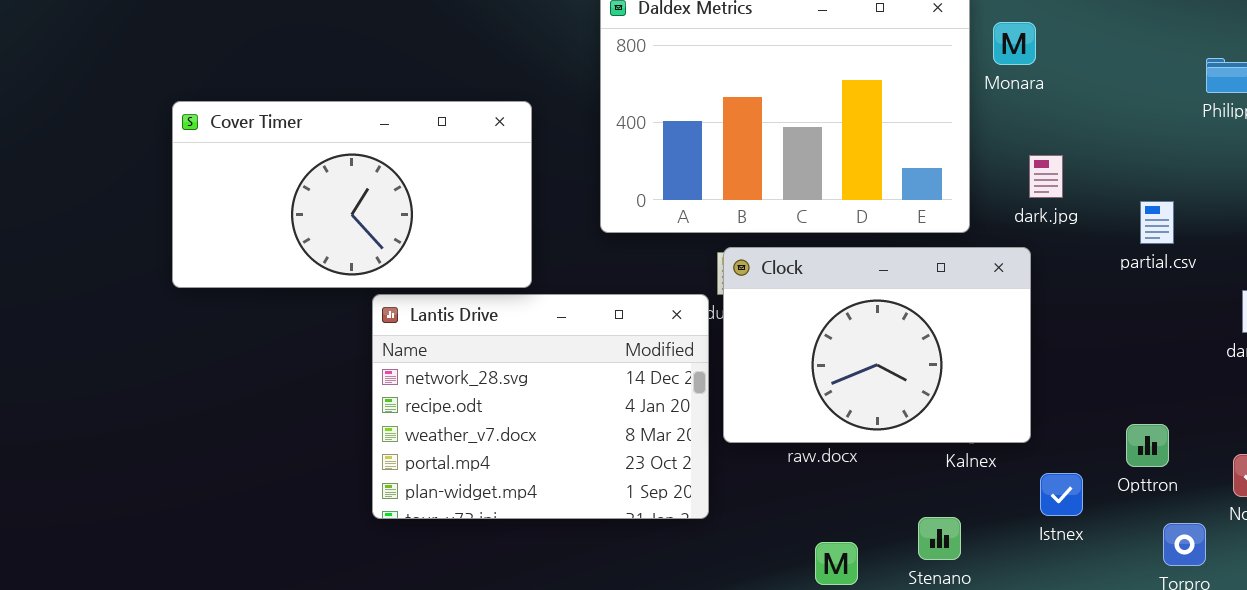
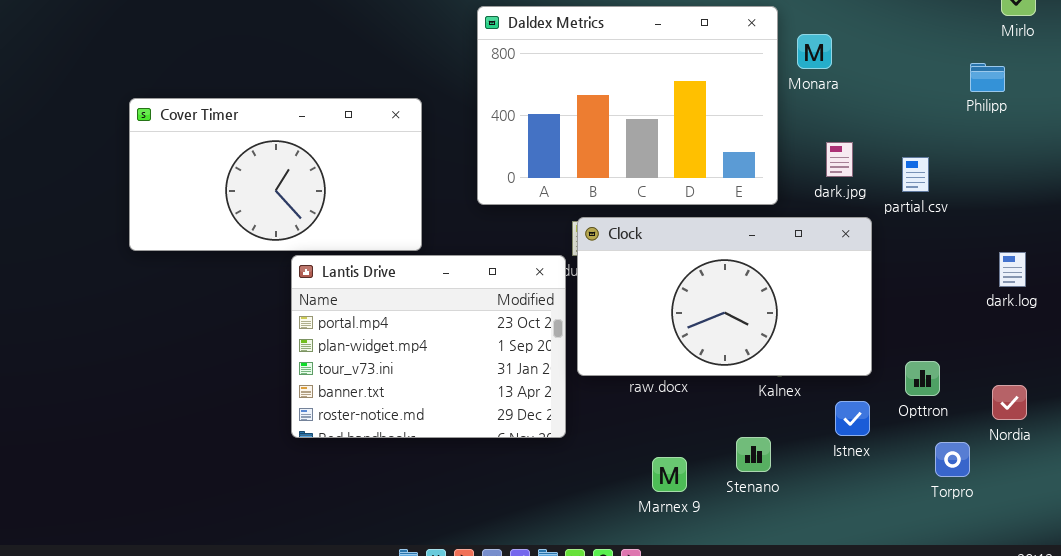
partial.csv: [1140,201,1174,244] -> [902,157,929,192], moved
Clock: [723,247,1031,443] -> [577,217,872,376], resized
Lantis Drive: [372,294,709,519] -> [291,255,566,438], scrolled down 3 rows

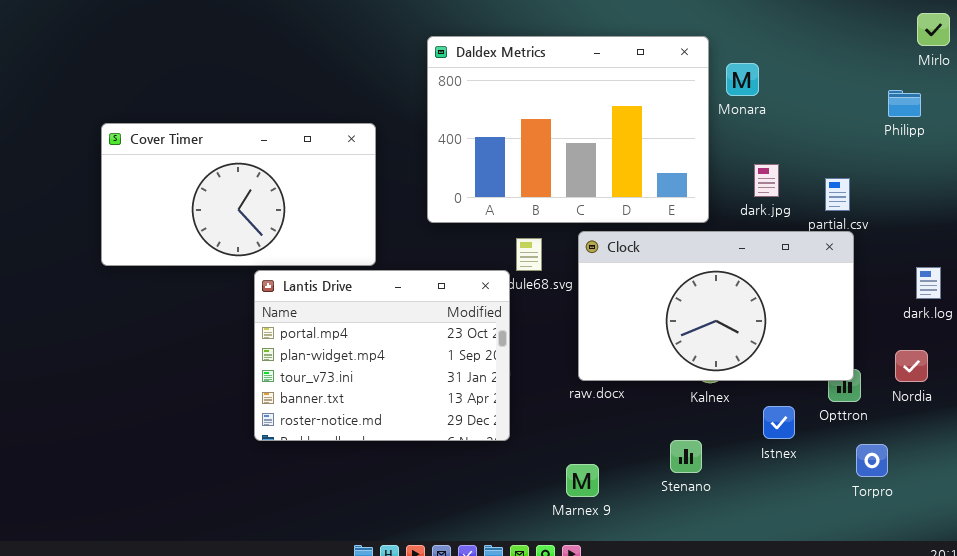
Clock: [577,217,872,376] -> [578,231,854,381], moved
Nordia: [992,385,1027,420] -> [895,350,928,382], moved
Marnex 9: [652,457,687,492] -> [566,464,599,497], moved

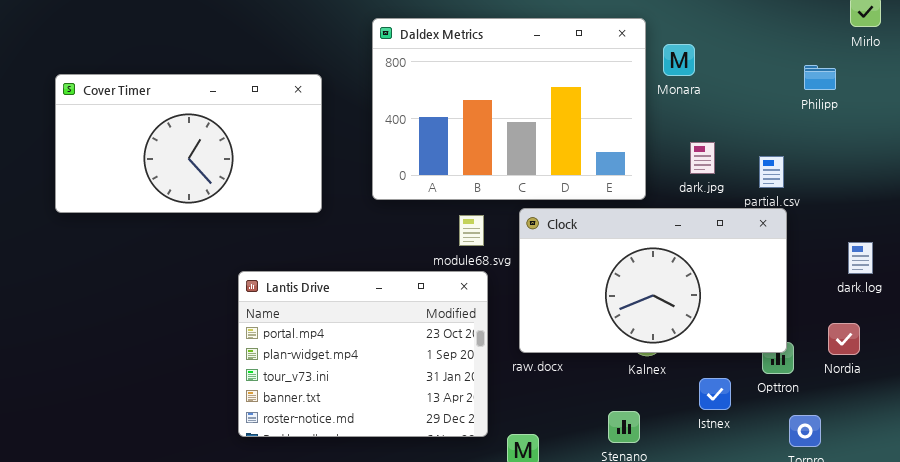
Philipp: [888,90,921,117] -> [804,65,836,90], moved
Cover Timer: [101,123,376,266] -> [55,74,322,213], moved
Lantis Drive: [254,270,510,441] -> [238,271,488,437], moved

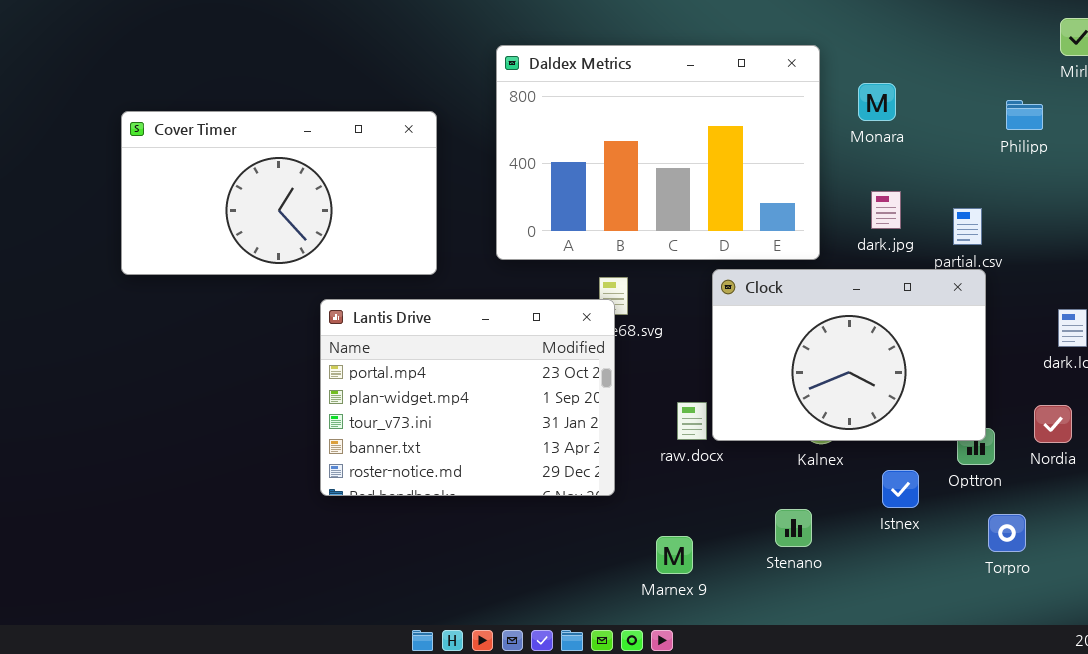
Monara: [663,44,695,76] -> [858,83,896,121], moved
Clock: [519,208,787,353] -> [712,269,986,441], resized
Lantis Drive: [238,271,488,437] -> [320,299,615,496], moved

